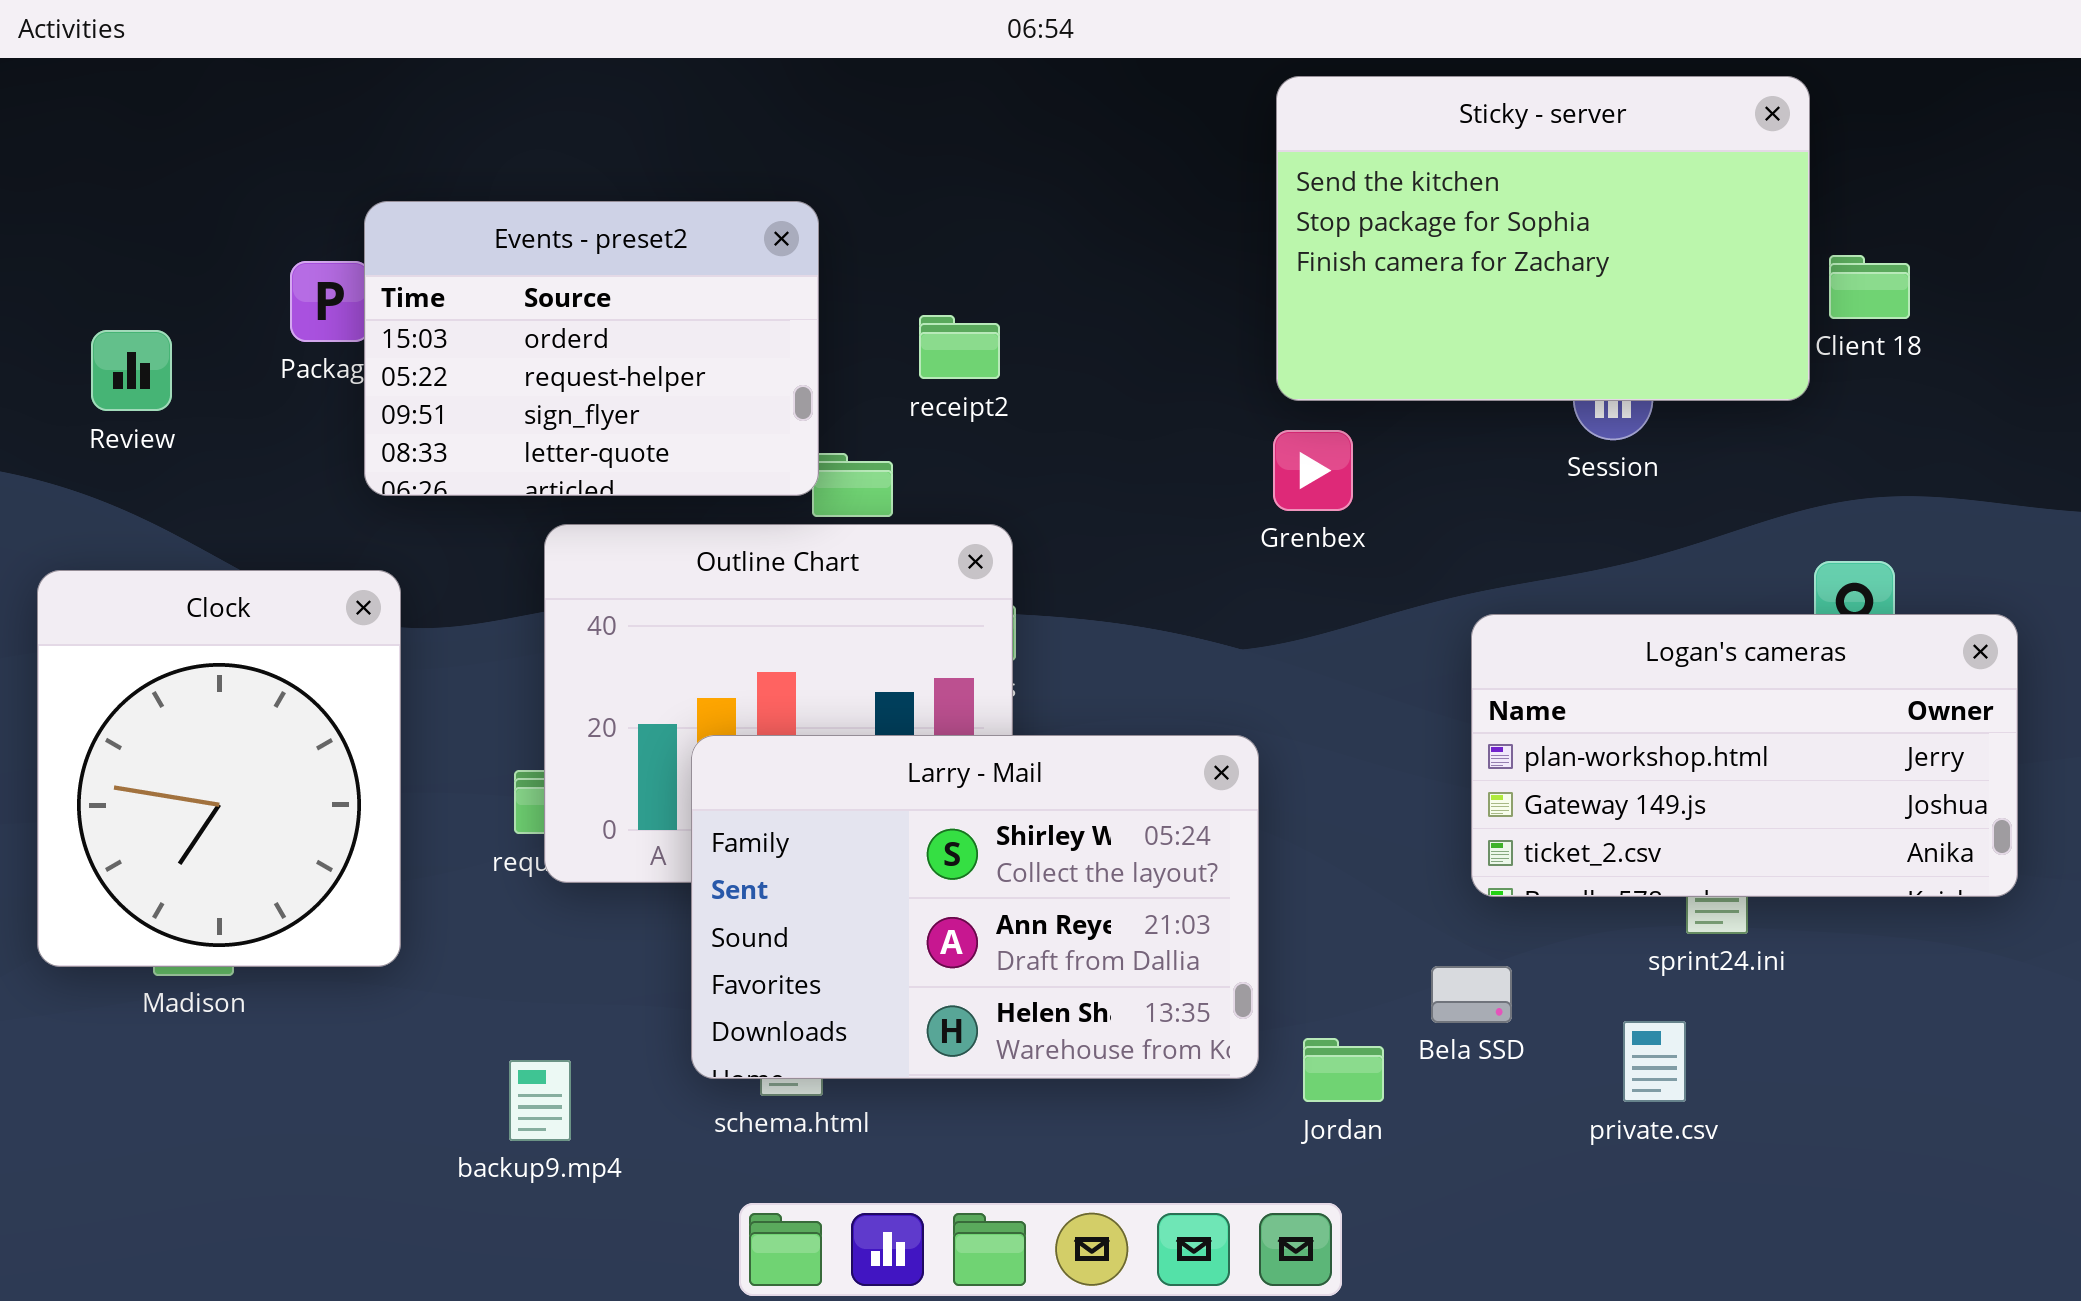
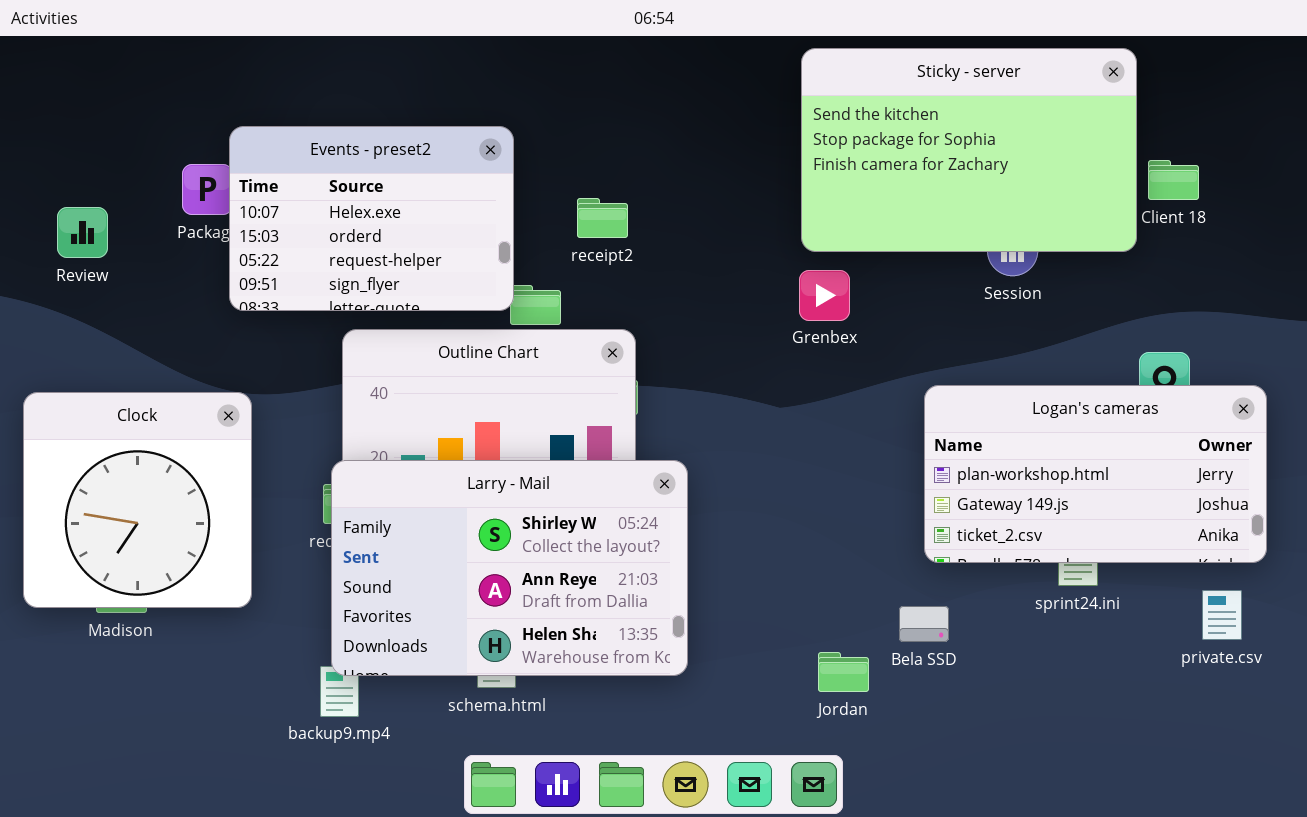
Events - preset2: [364,201,819,496] -> [229,126,514,311], scrolled up 1 row
Clock: [37,570,401,967] -> [23,392,252,608], resized
Larry - Mail: [691,735,1259,1079] -> [331,460,688,676], moved
private.csv: [1623,1021,1686,1102] -> [1202,590,1242,640], moved

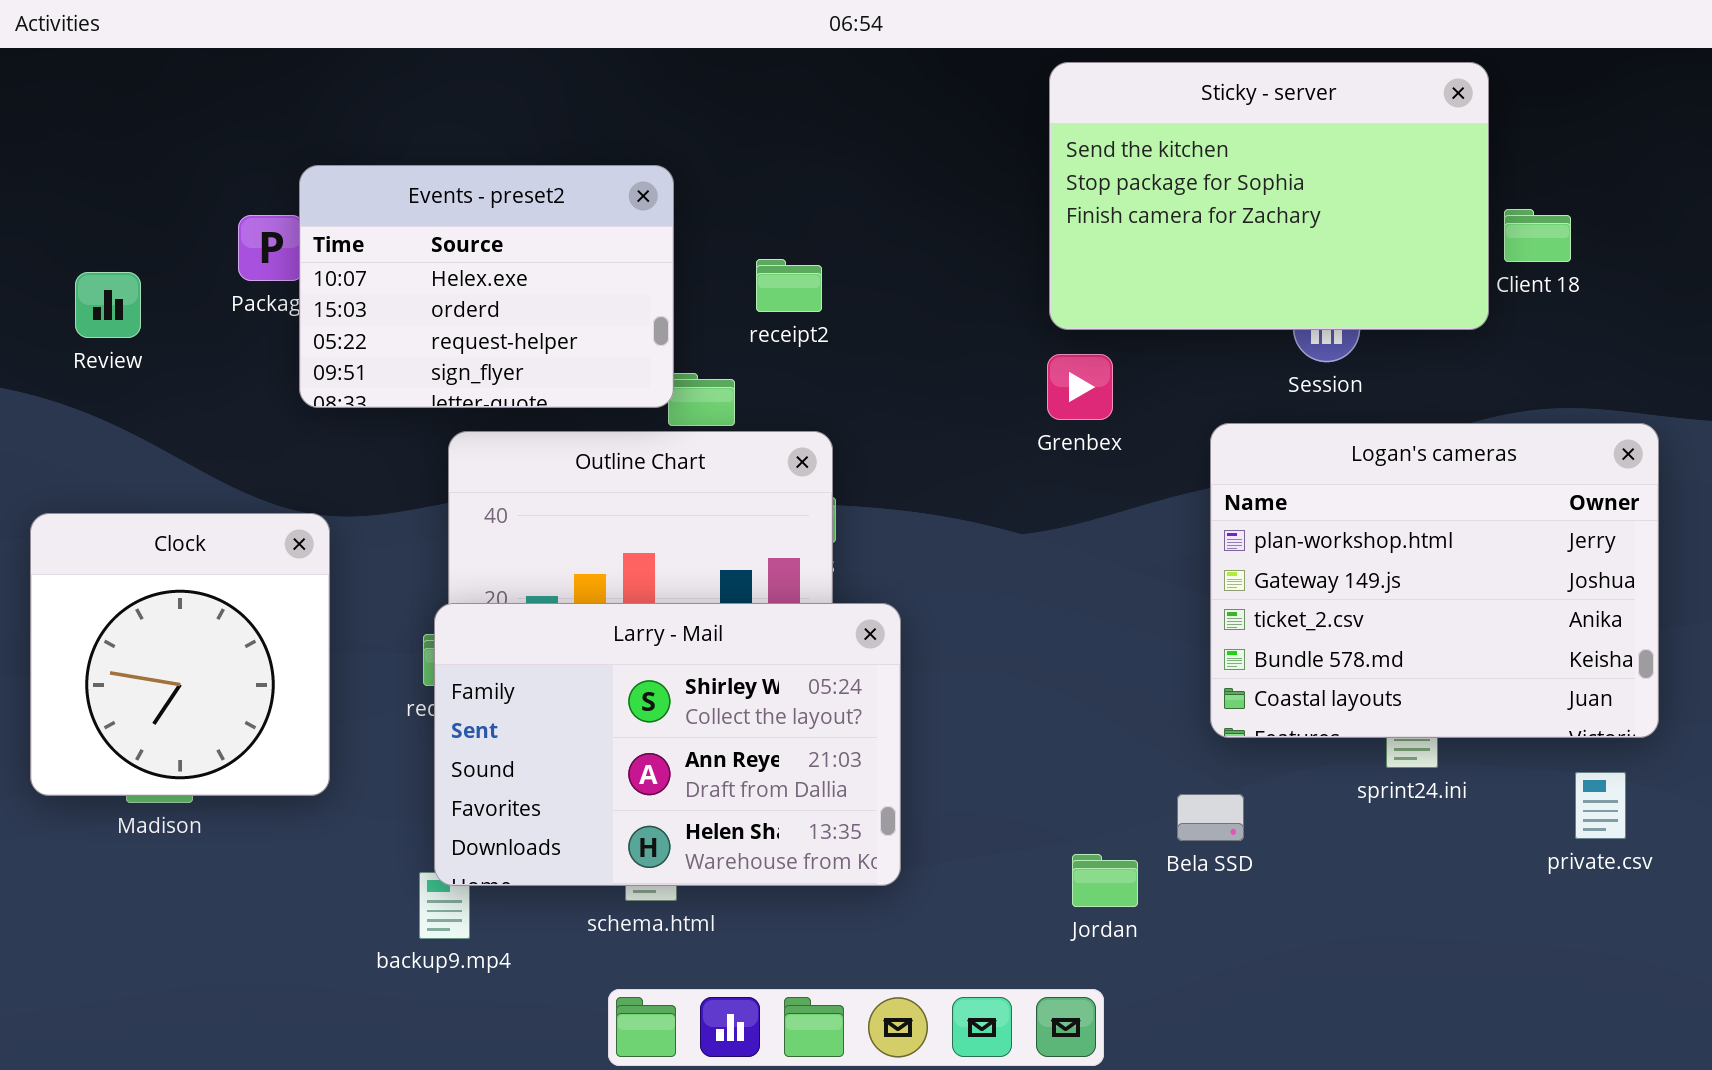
Logan's cameras: [924,385,1267,563] -> [1210,423,1659,738], resized

